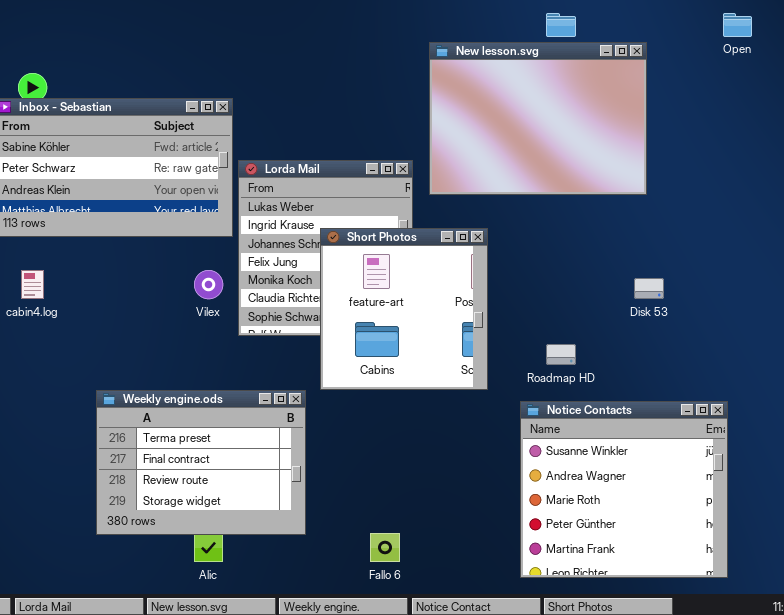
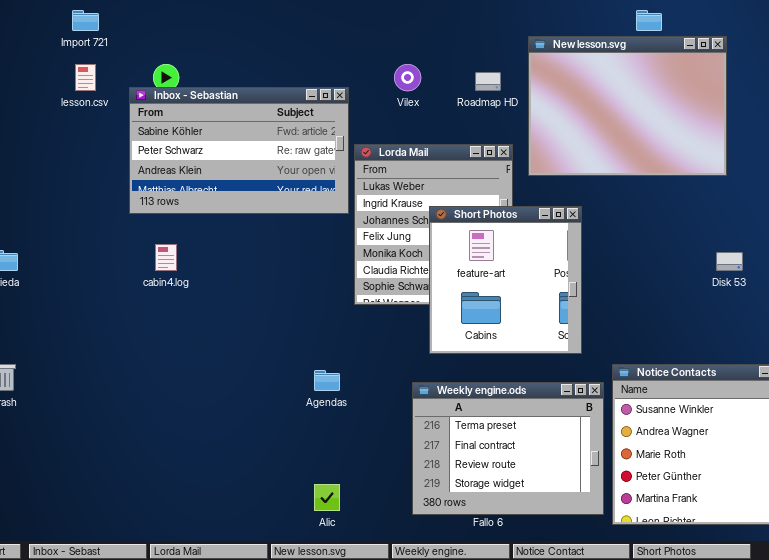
Vilex: [194,270,223,299] -> [394,64,421,91], moved
Roadmap HD: [546,344,576,365] -> [475,72,501,91], moved
Weekly engine.ods: [96,390,306,535] -> [412,382,604,515], moved

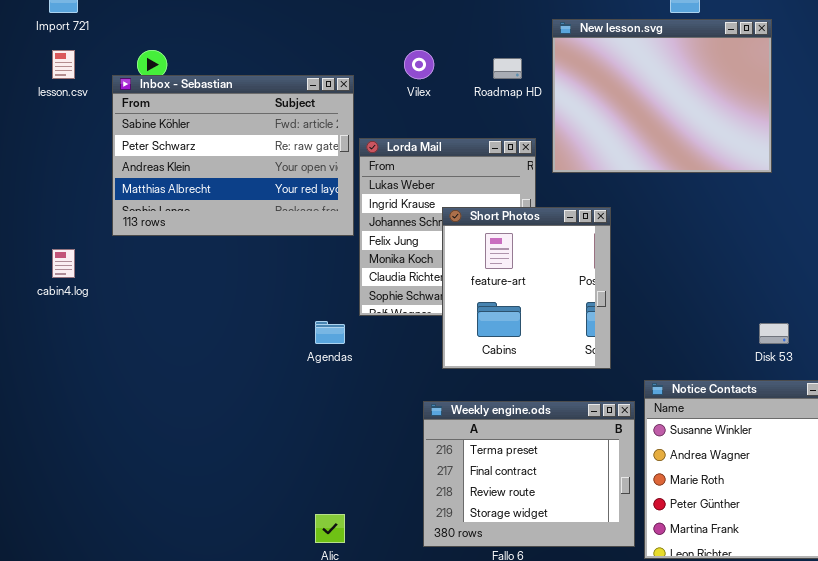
Inbox - Sebastian: [129,87,349,214] -> [112,75,354,236], resized
cabin4.log: [155,244,177,271] -> [52,249,75,278], moved
Disk 53: [716,252,743,271] -> [759,323,789,344], moved
Agendas: [314,370,340,391] -> [315,321,345,344], moved

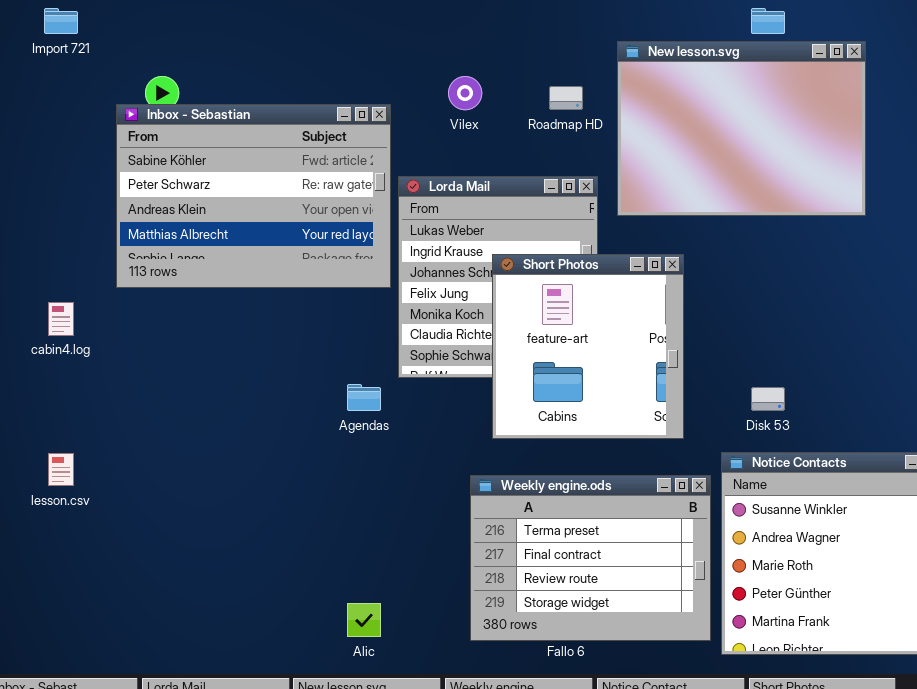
lesson.csv: [52,50,75,79] -> [48,453,74,486], moved
Disk 53: [759,323,789,344] -> [751,387,785,411], moved

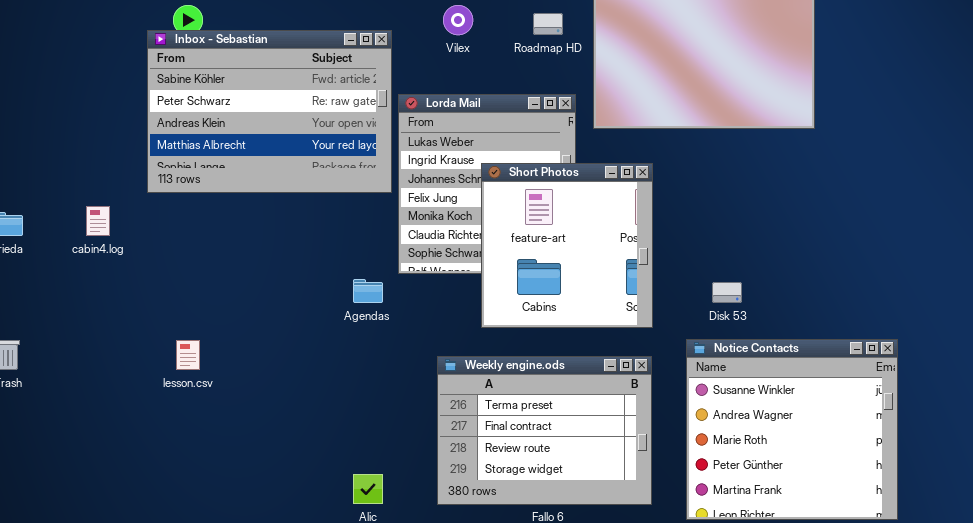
lesson.csv: [48,453,74,486] -> [176,340,200,370], moved
Weekly engine.ods: [470,475,711,641] -> [437,356,652,505], moved

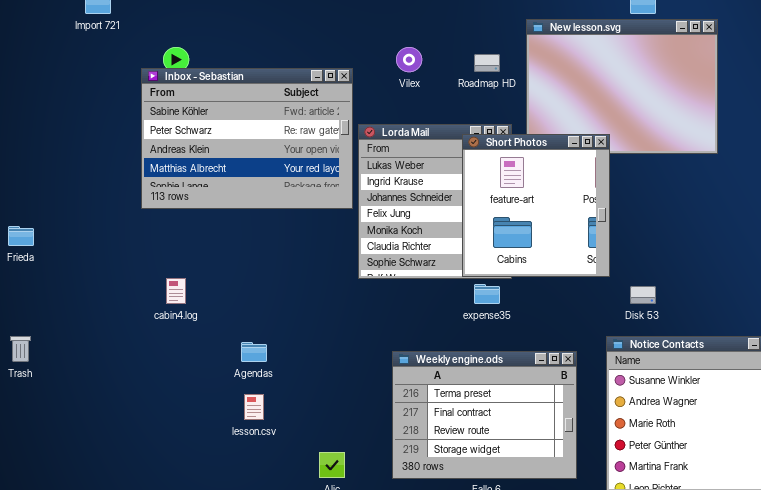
Short Photos: [481,163,653,328] -> [462,134,610,277], moved
cabin4.log: [86,206,110,236] -> [166,278,186,304], moved
Agendas: [353,279,383,303] -> [241,342,267,362], moved
lesson.csv: [176,340,200,370] -> [244,394,264,420], moved

